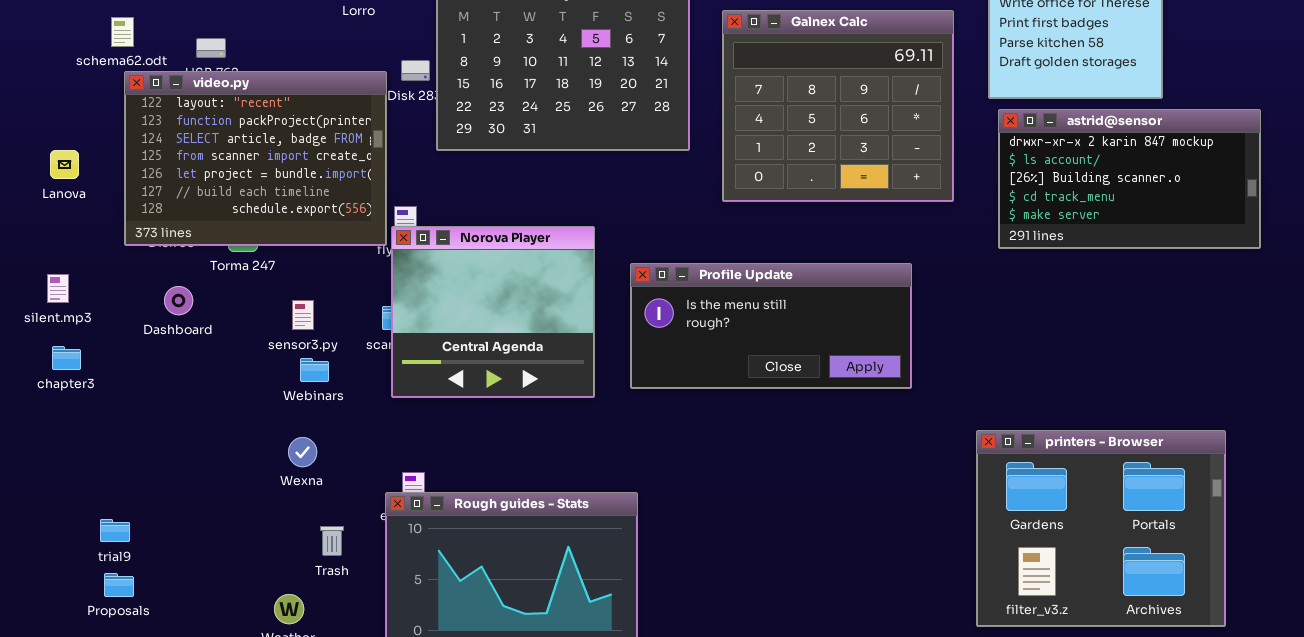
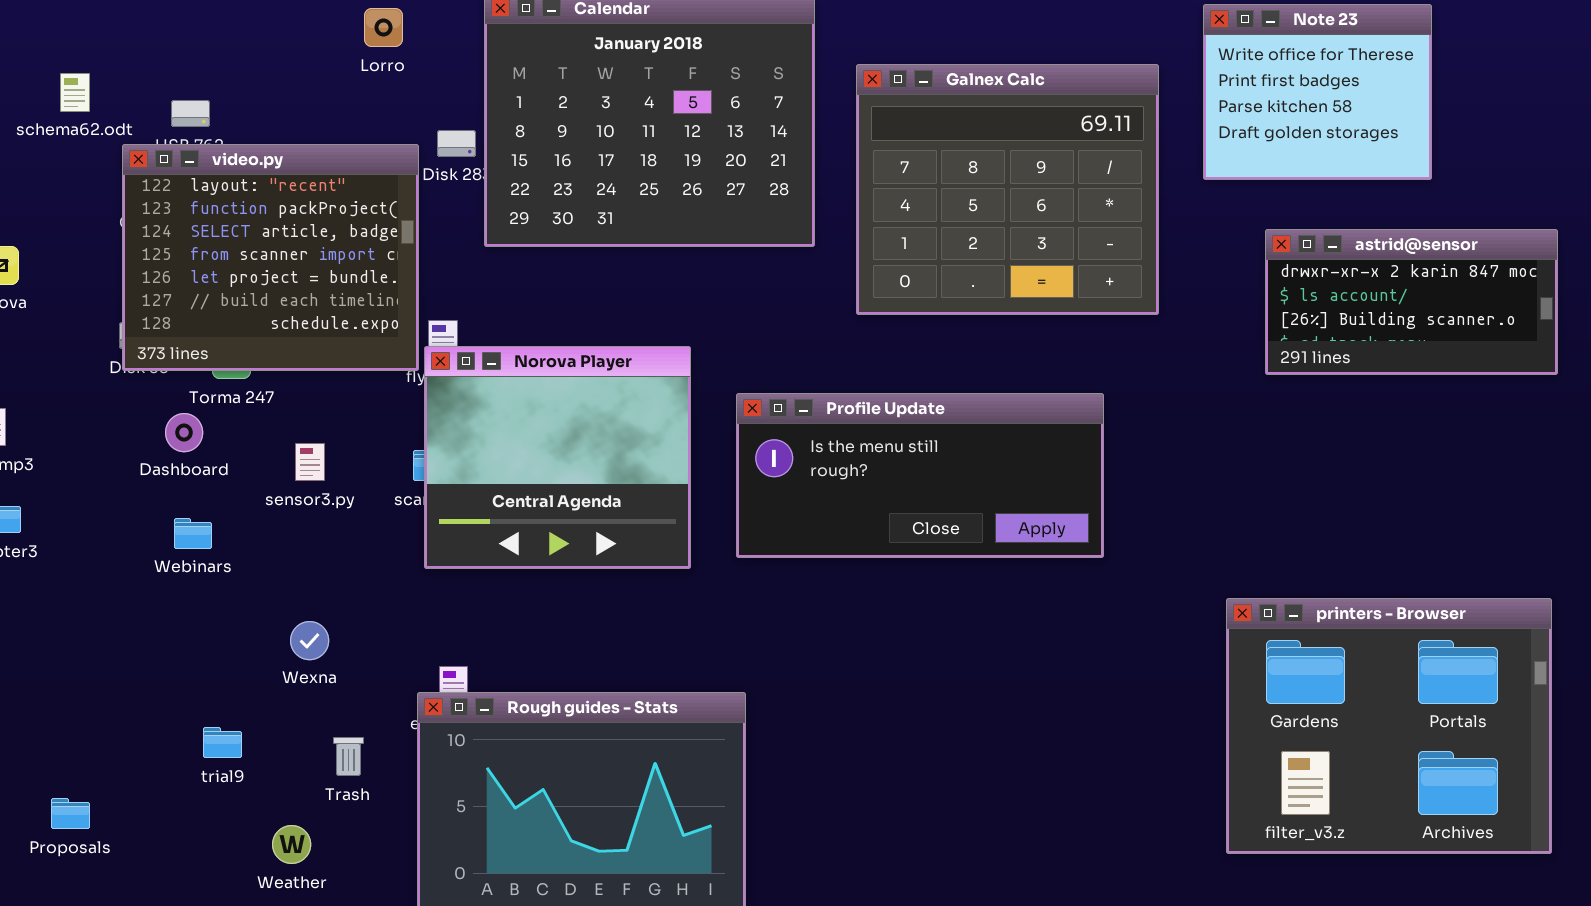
video.py: [124,71,387,246] -> [122,144,419,371], resized
astrid@sensor: [998,109,1261,249] -> [1265,229,1558,375], resized
Dashboard: [164,286,193,315] -> [165,413,203,452], moved
Webinars: [300,358,329,382] -> [174,518,212,549], moved
printers - Browser: [976,430,1226,627] -> [1226,598,1552,854], moved
trial9: [100,519,130,542] -> [203,727,242,758], moved

